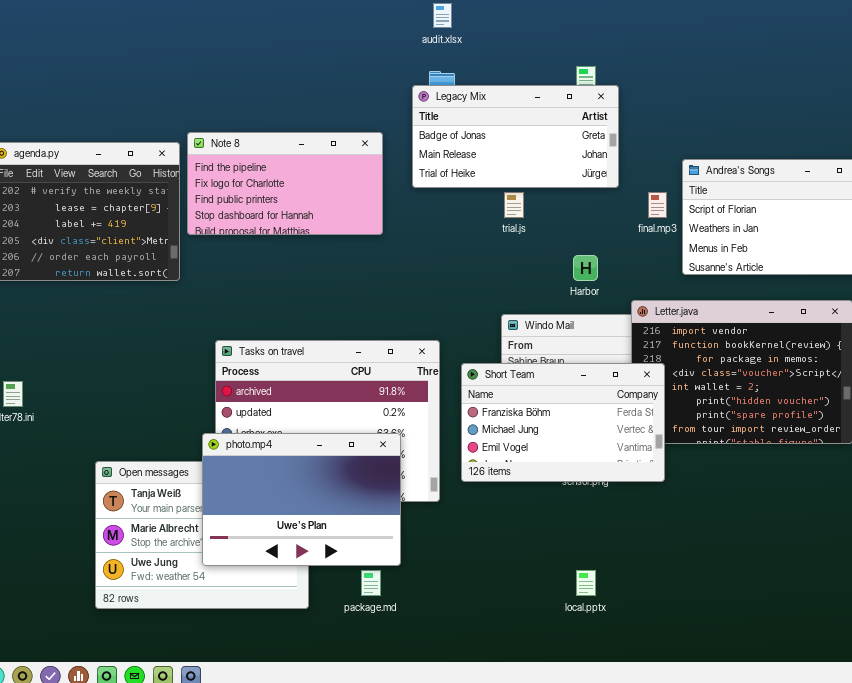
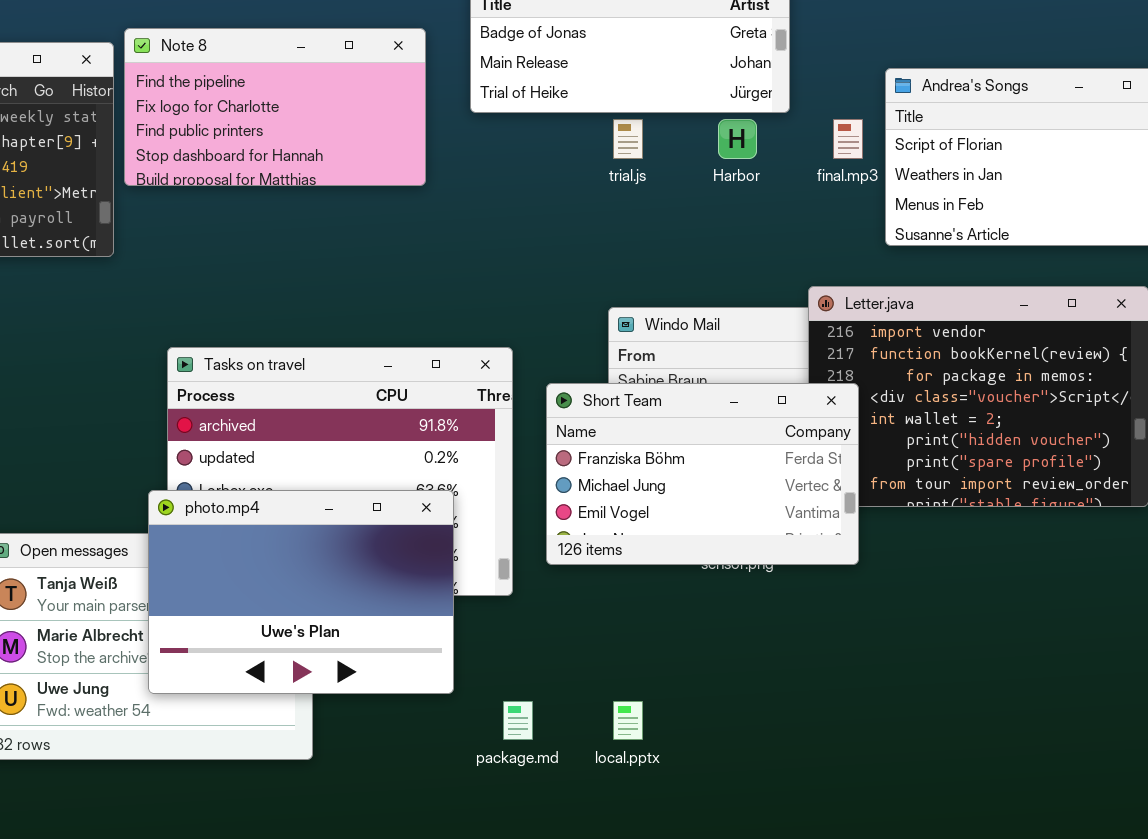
Harbor: [573,255,598,281] -> [718,119,757,159], moved
package.md: [361,570,381,596] -> [503,701,533,740], moved
local.pptx: [576,570,596,596] -> [613,701,643,740], moved

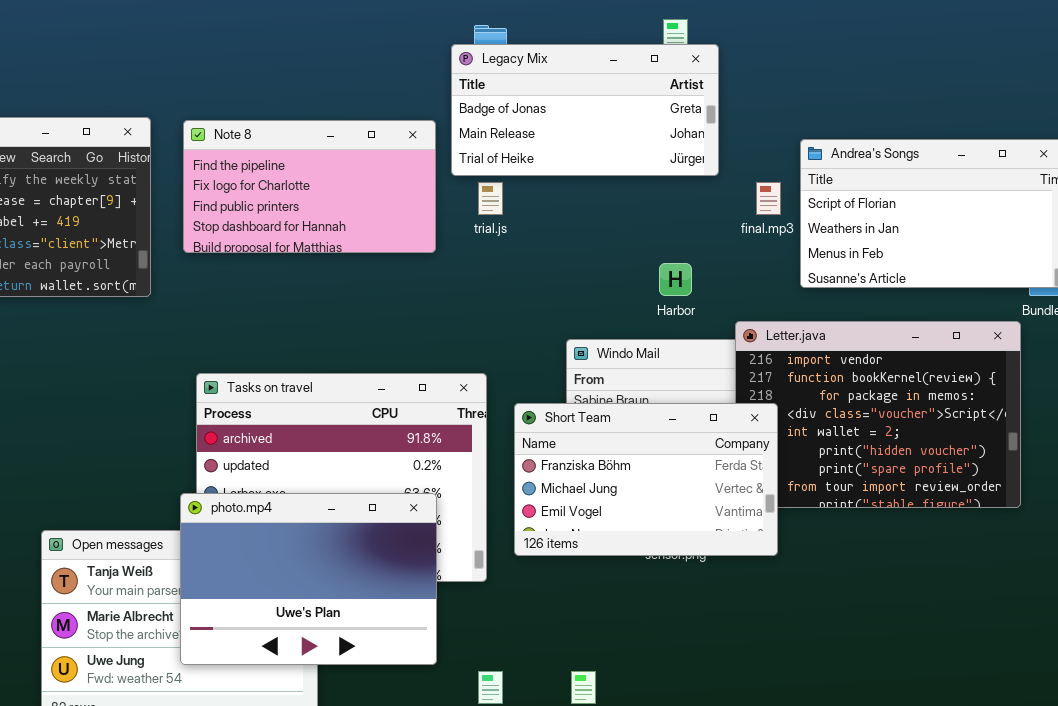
Note 8: [124,28,426,186] -> [183,120,436,253], moved
trial.js: [613,119,643,159] -> [478,182,503,215], moved
Harbor: [718,119,757,159] -> [659,263,692,296], moved

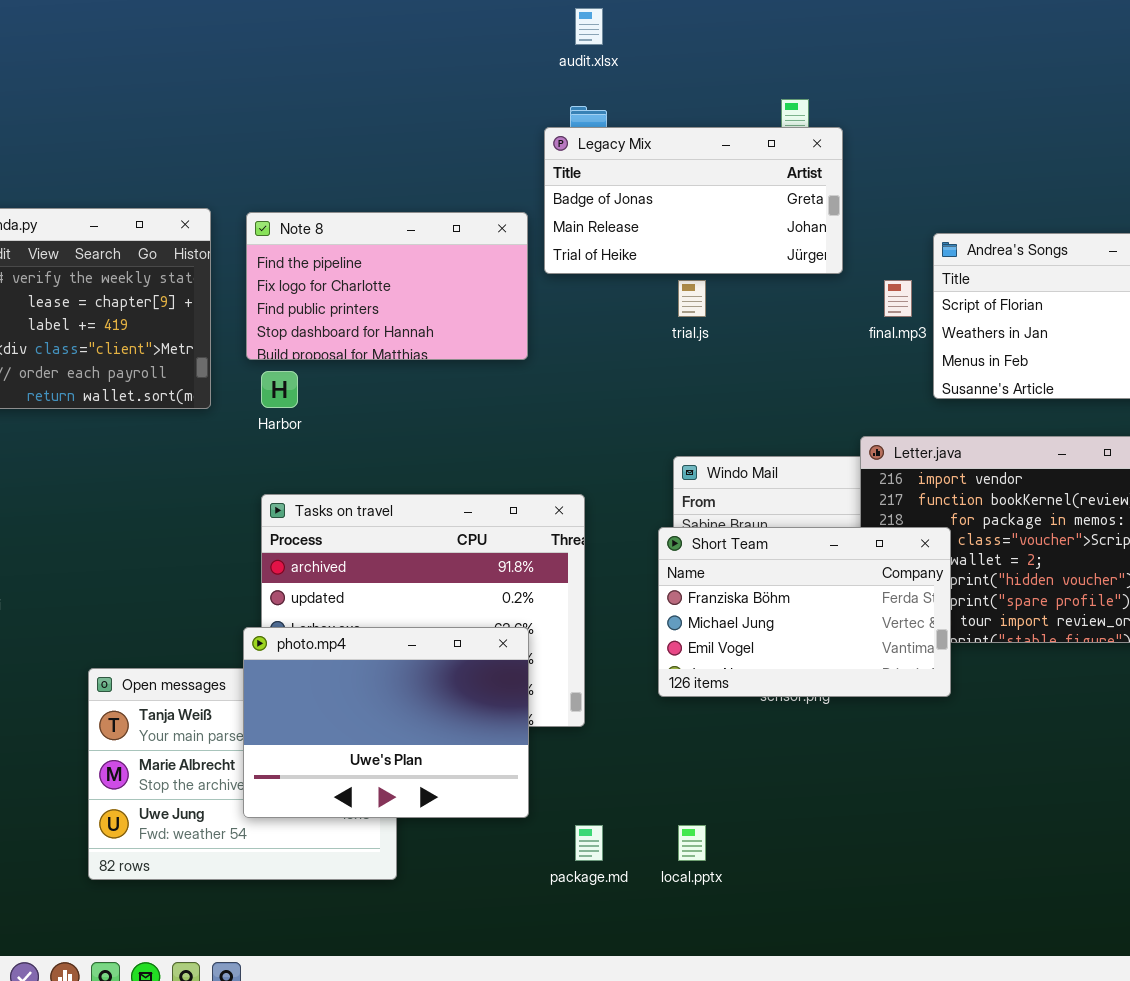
trial.js: [478,182,503,215] -> [678,280,706,317], moved
Harbor: [659,263,692,296] -> [261,371,298,408], moved
Short Team: [514,403,778,556] -> [658,527,951,697], moved

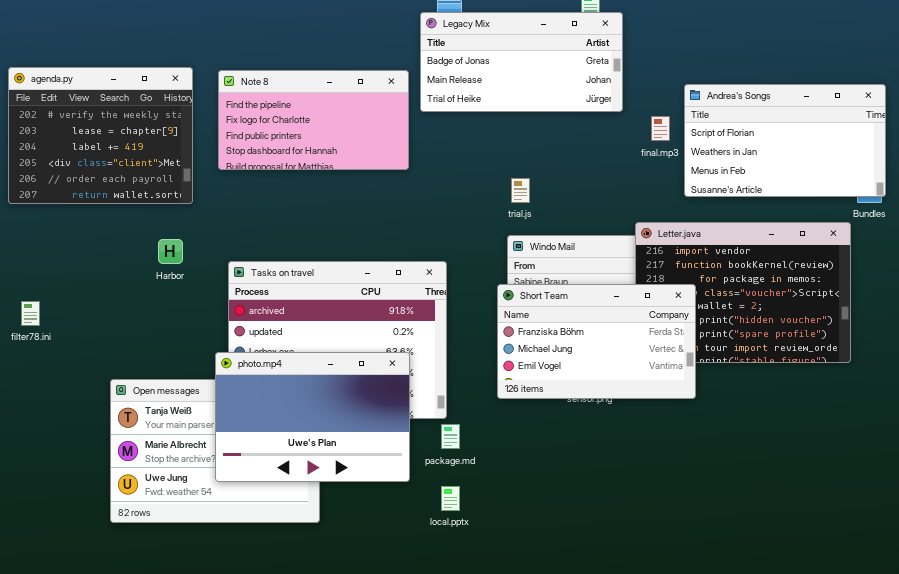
trial.js: [678,280,706,317] -> [511,178,530,203], moved
Harbor: [261,371,298,408] -> [158,239,183,264], moved
package.md: [575,825,603,861] -> [441,424,460,449], moved
local.pptx: [678,825,706,861] -> [441,486,460,511], moved

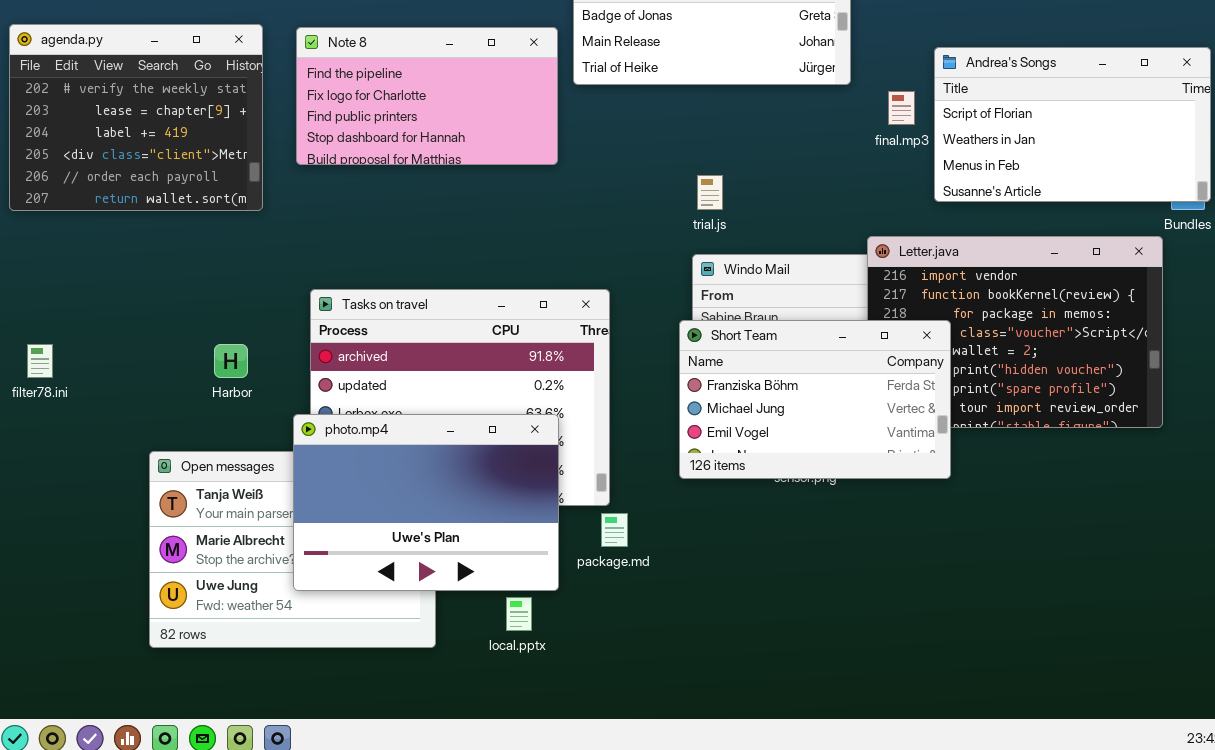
Harbor: [158,239,183,264] -> [214,344,248,378], moved
local.pptx: [441,486,460,511] -> [506,597,532,631], moved

